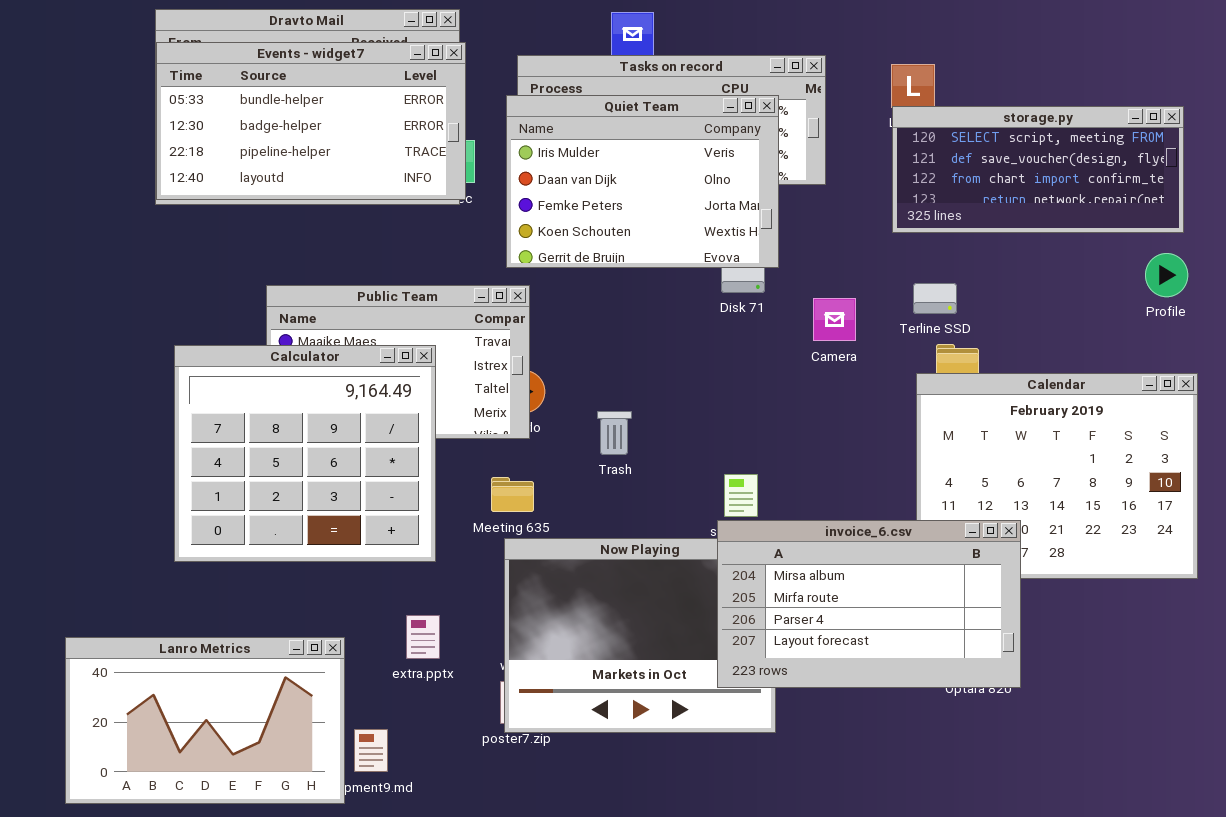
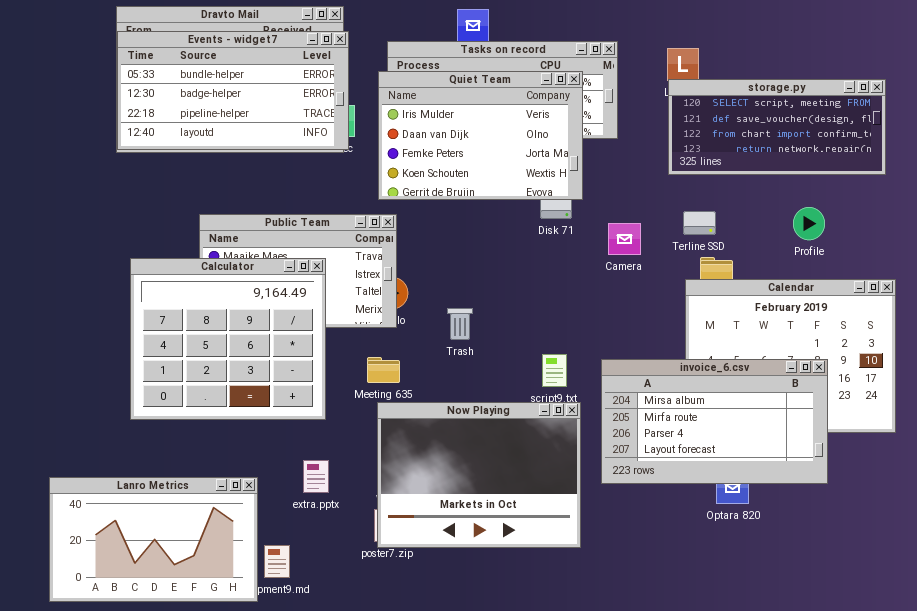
Profile: [1145,253,1188,297] -> [793,207,825,240], moved
invoice_6.csv: [717,520,1021,688] -> [601,359,828,484], moved

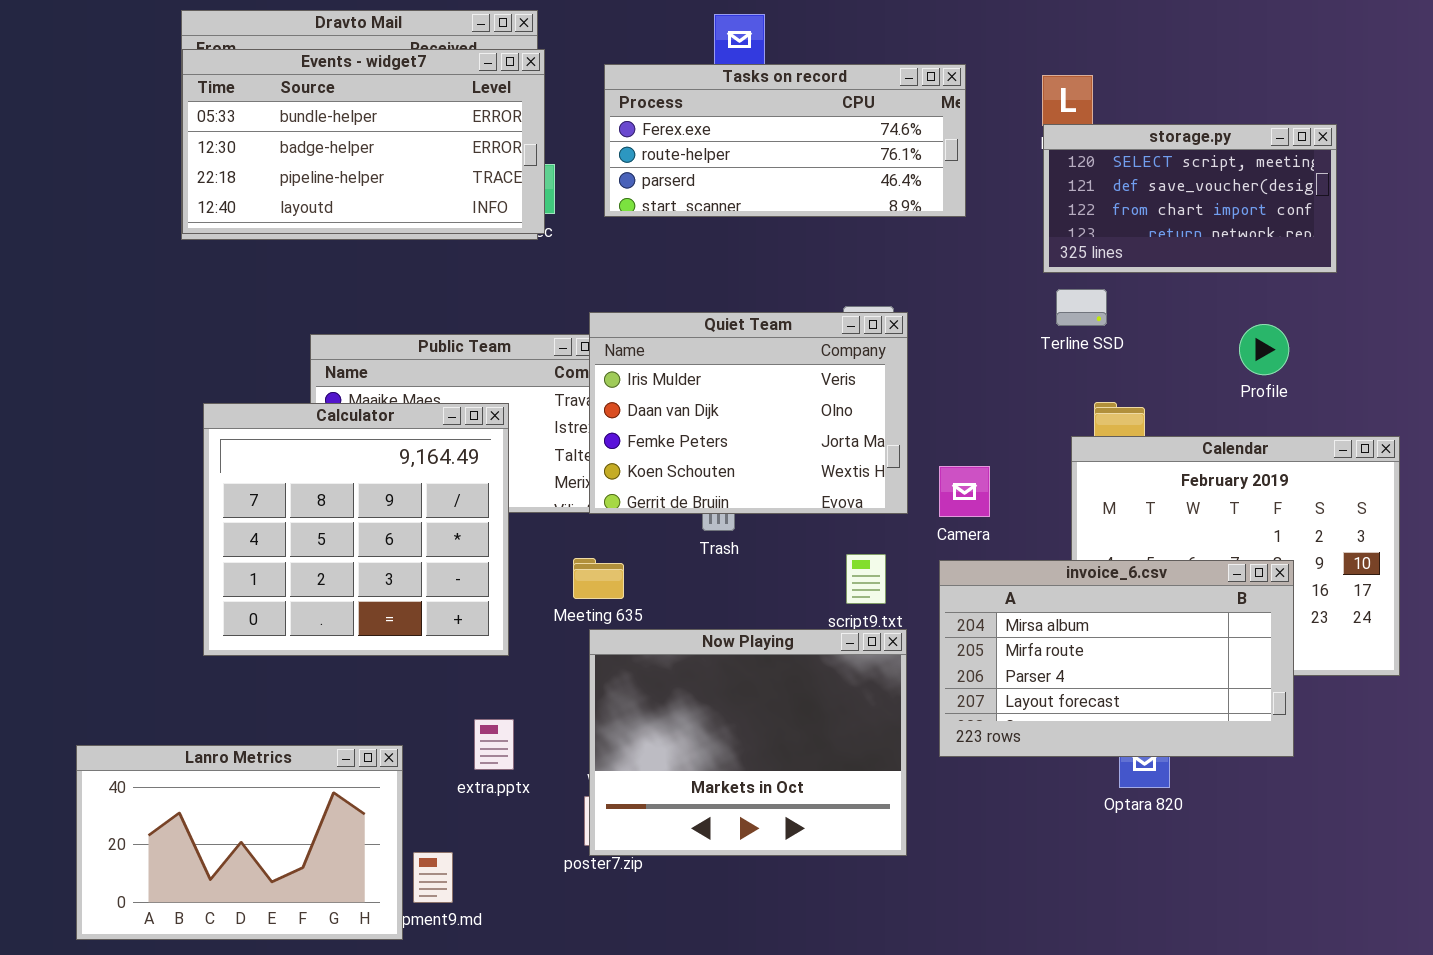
Quiet Team: [378,71,583,200] -> [589,312,908,514], moved
storage.py: [668,79,886,175] -> [1043,124,1337,273], resized
Terline SSD: [683,211,716,235] -> [1056,289,1107,326], moved
Camera: [608,223,641,255] -> [939,466,990,517], moved

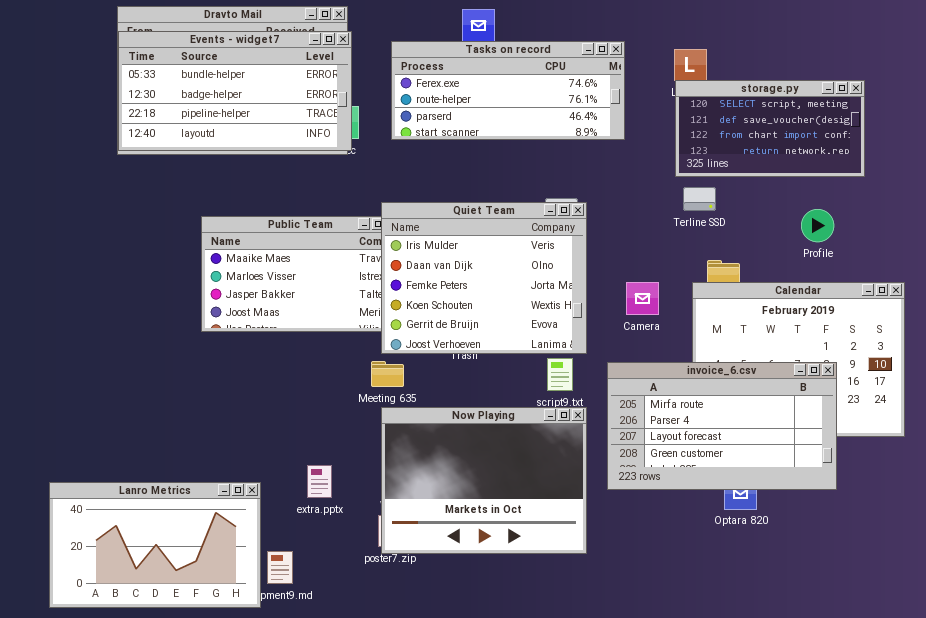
Quiet Team: [589,312,908,514] -> [381,202,587,354], resized
Calculator: [203,403,509,656] -> none, closed
Camera: [939,466,990,517] -> [626,282,659,315], moved
invoice_6.csv: [939,560,1294,757] -> [607,362,837,490], scrolled down 1 row

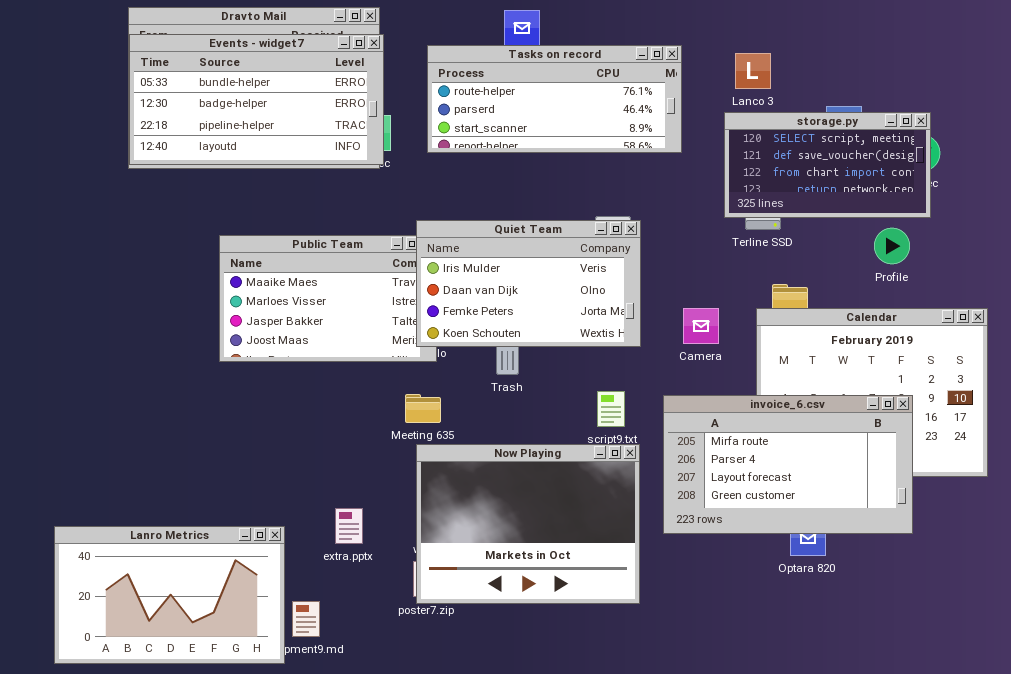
Tasks on record: [391,41,625,140] -> [427,45,682,153], scrolled down 1 row
storage.py: [675,80,865,177] -> [724,112,931,218], moved
Quiet Team: [381,202,587,354] -> [416,220,641,347], resized

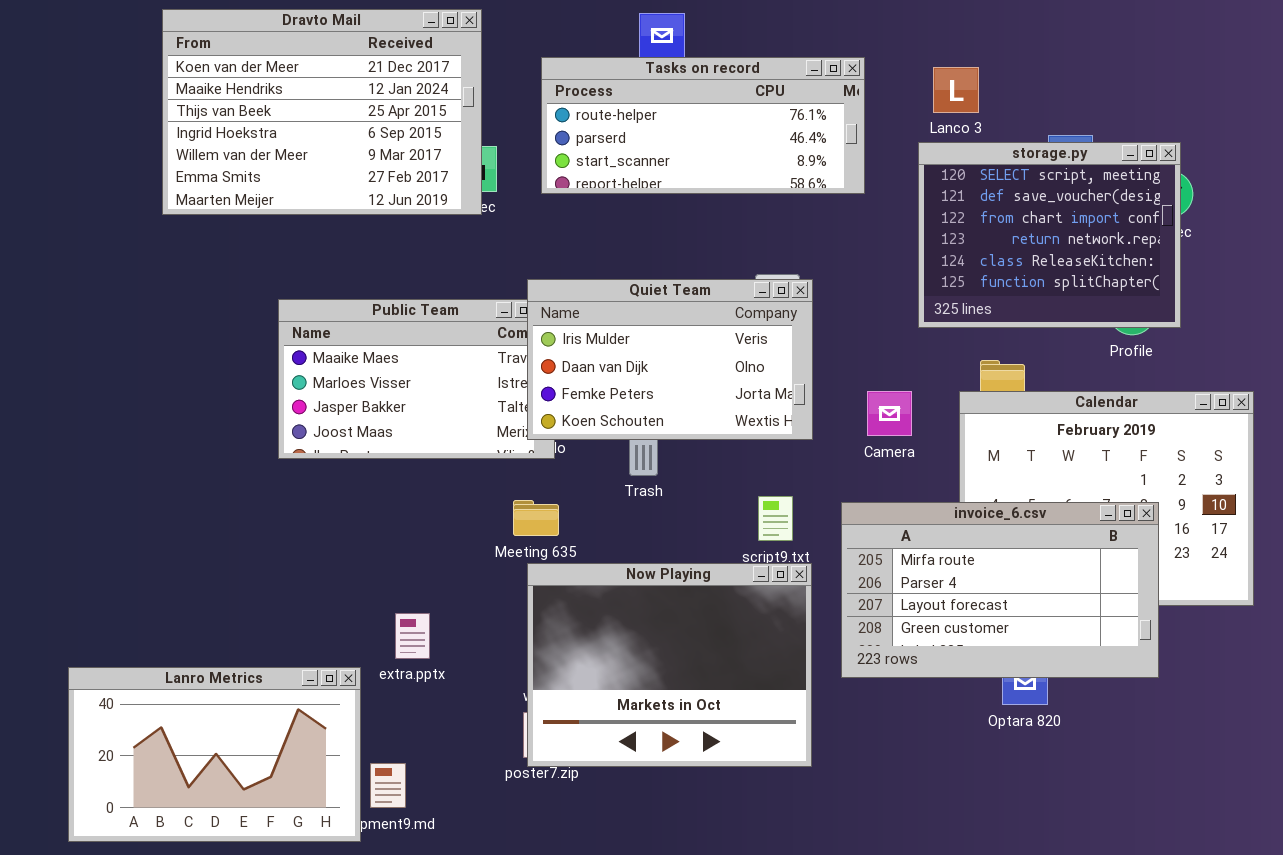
Events - widget7: [129,34,384,165] -> none, closed
storage.py: [724,112,931,218] -> [918,142,1181,328], resized
extra.pptx: [335,508,363,544] -> [395,613,430,659], moved

